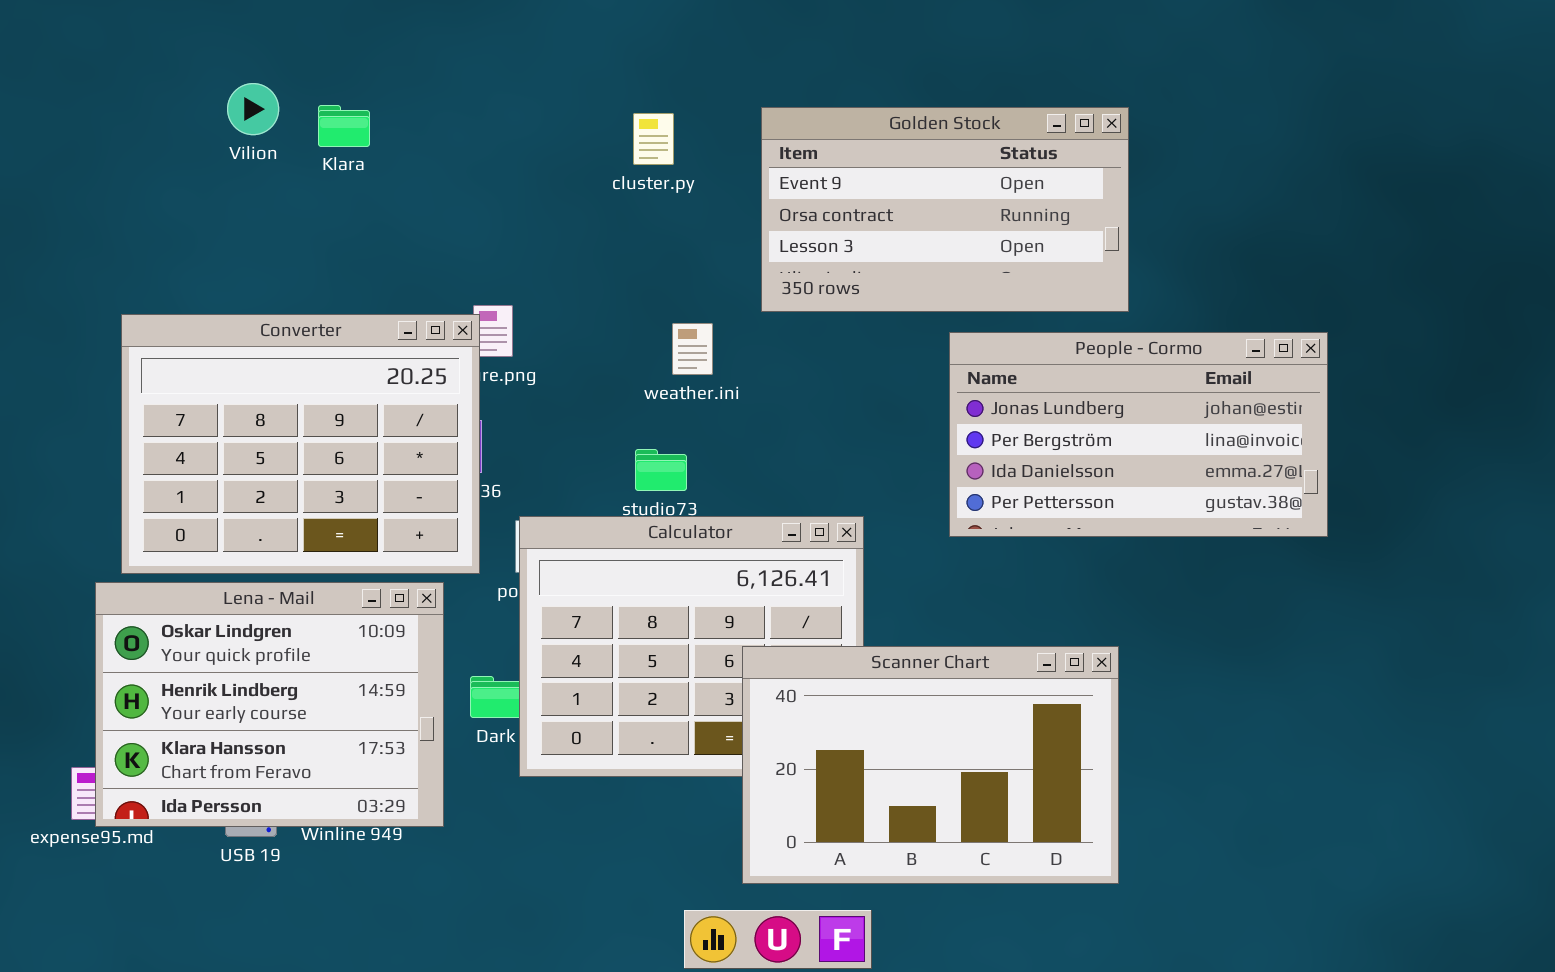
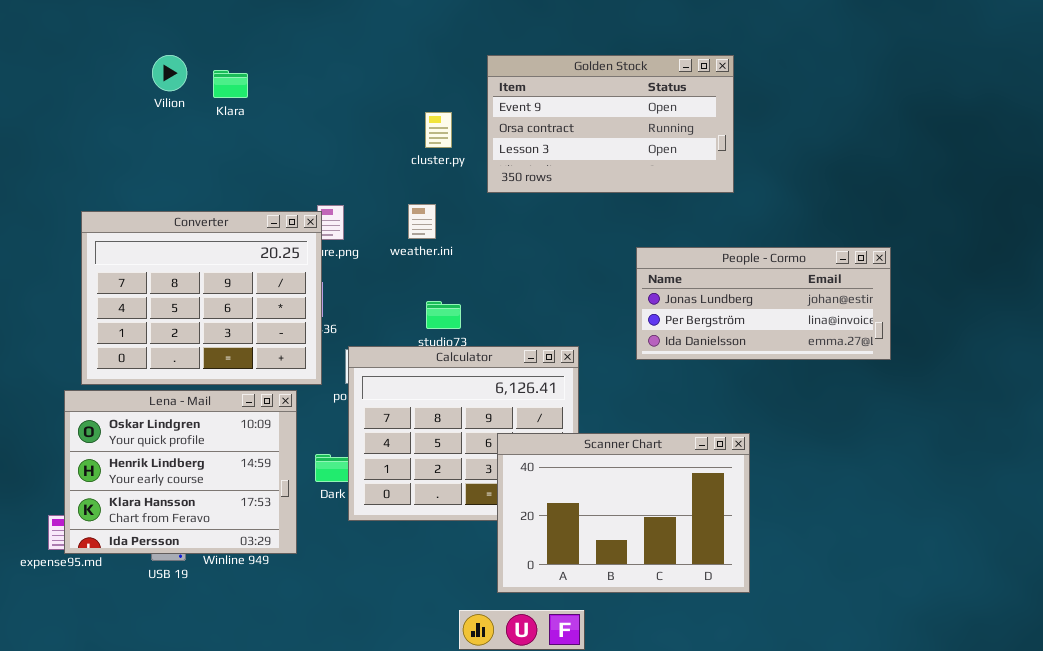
Golden Stock: [761,107,1129,312] -> [487,55,734,193], moved
cluster.py: [633,113,674,165] -> [425,112,452,148], moved
weather.ini: [672,323,713,375] -> [408,204,436,239], moved
People - Cormo: [949,332,1328,537] -> [636,247,891,360], resized

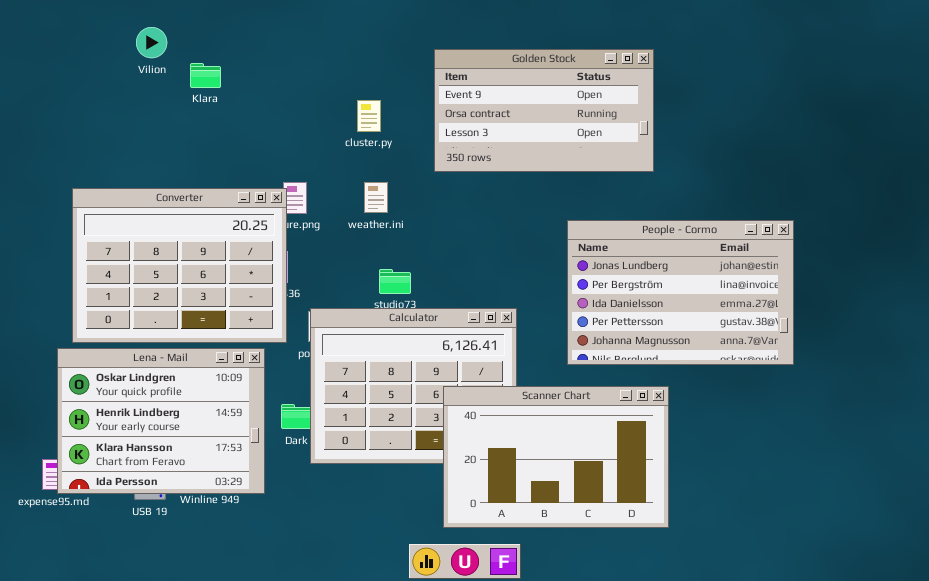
Vilion: [152,55,187,91] -> [136,27,167,58], moved
cluster.py: [425,112,452,148] -> [357,100,381,132], moved
People - Cormo: [636,247,891,360] -> [567,220,794,365], resized

